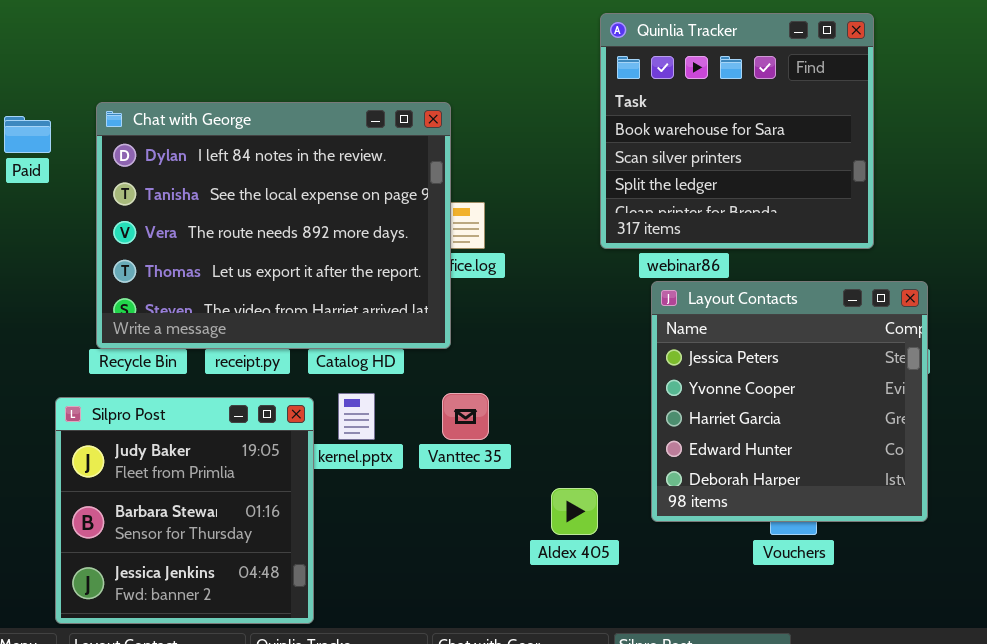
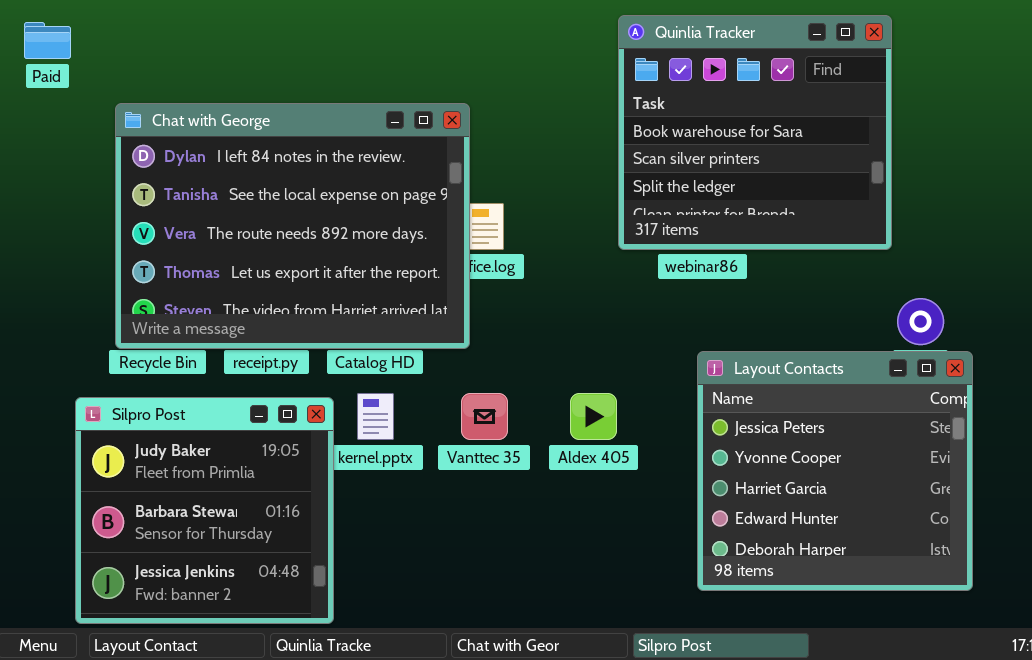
Paid: [4,116,51,153] -> [24,22,71,59], moved
Layout Contacts: [651,281,928,522] -> [697,351,973,591], moved
Aldex 405: [551,488,598,535] -> [570,393,617,440], moved

